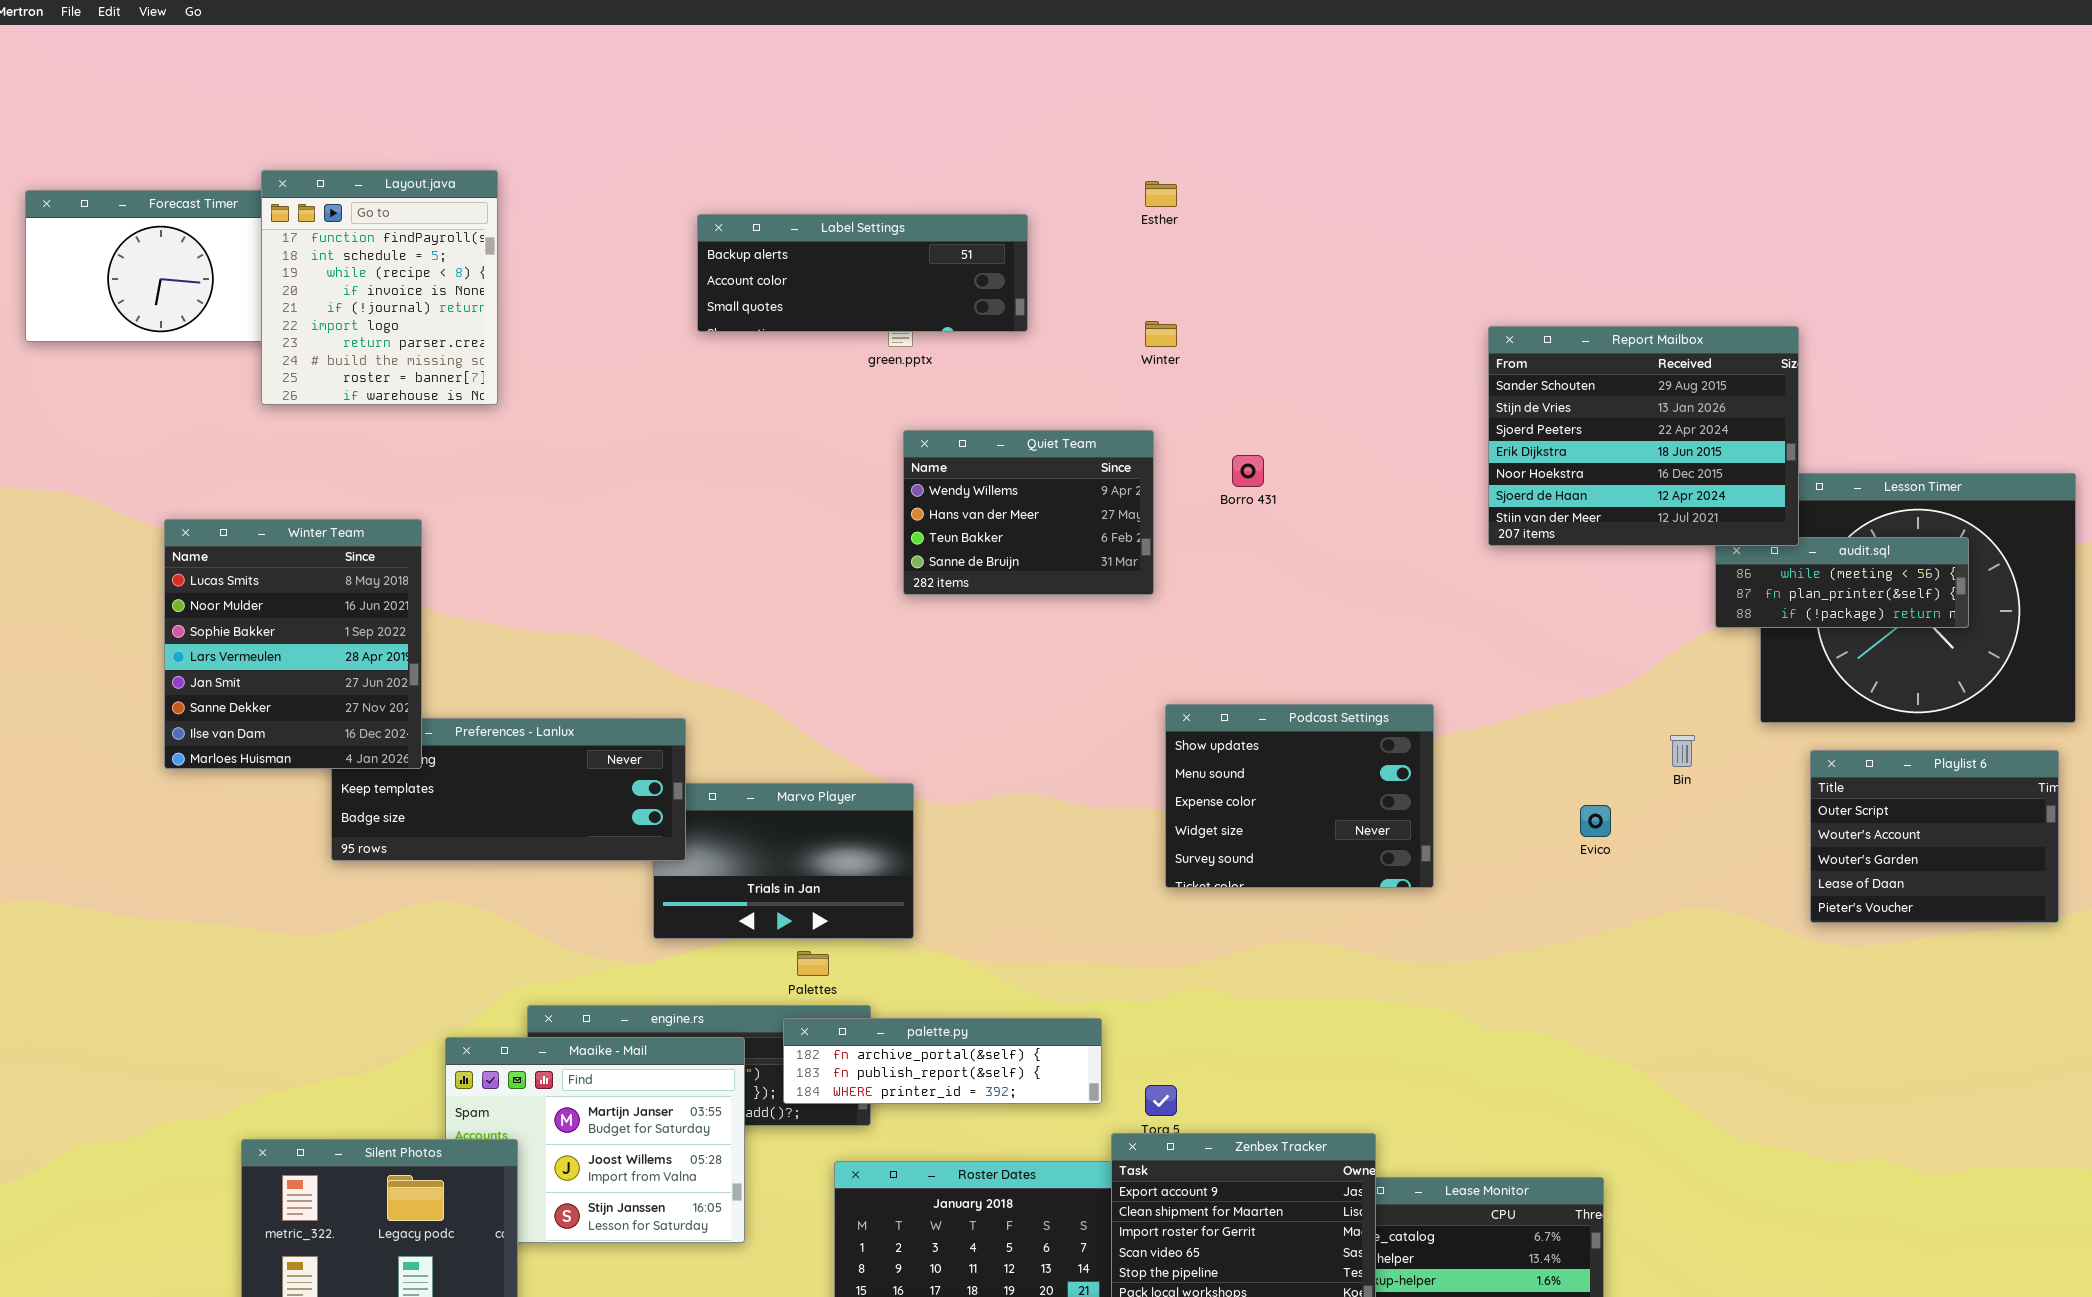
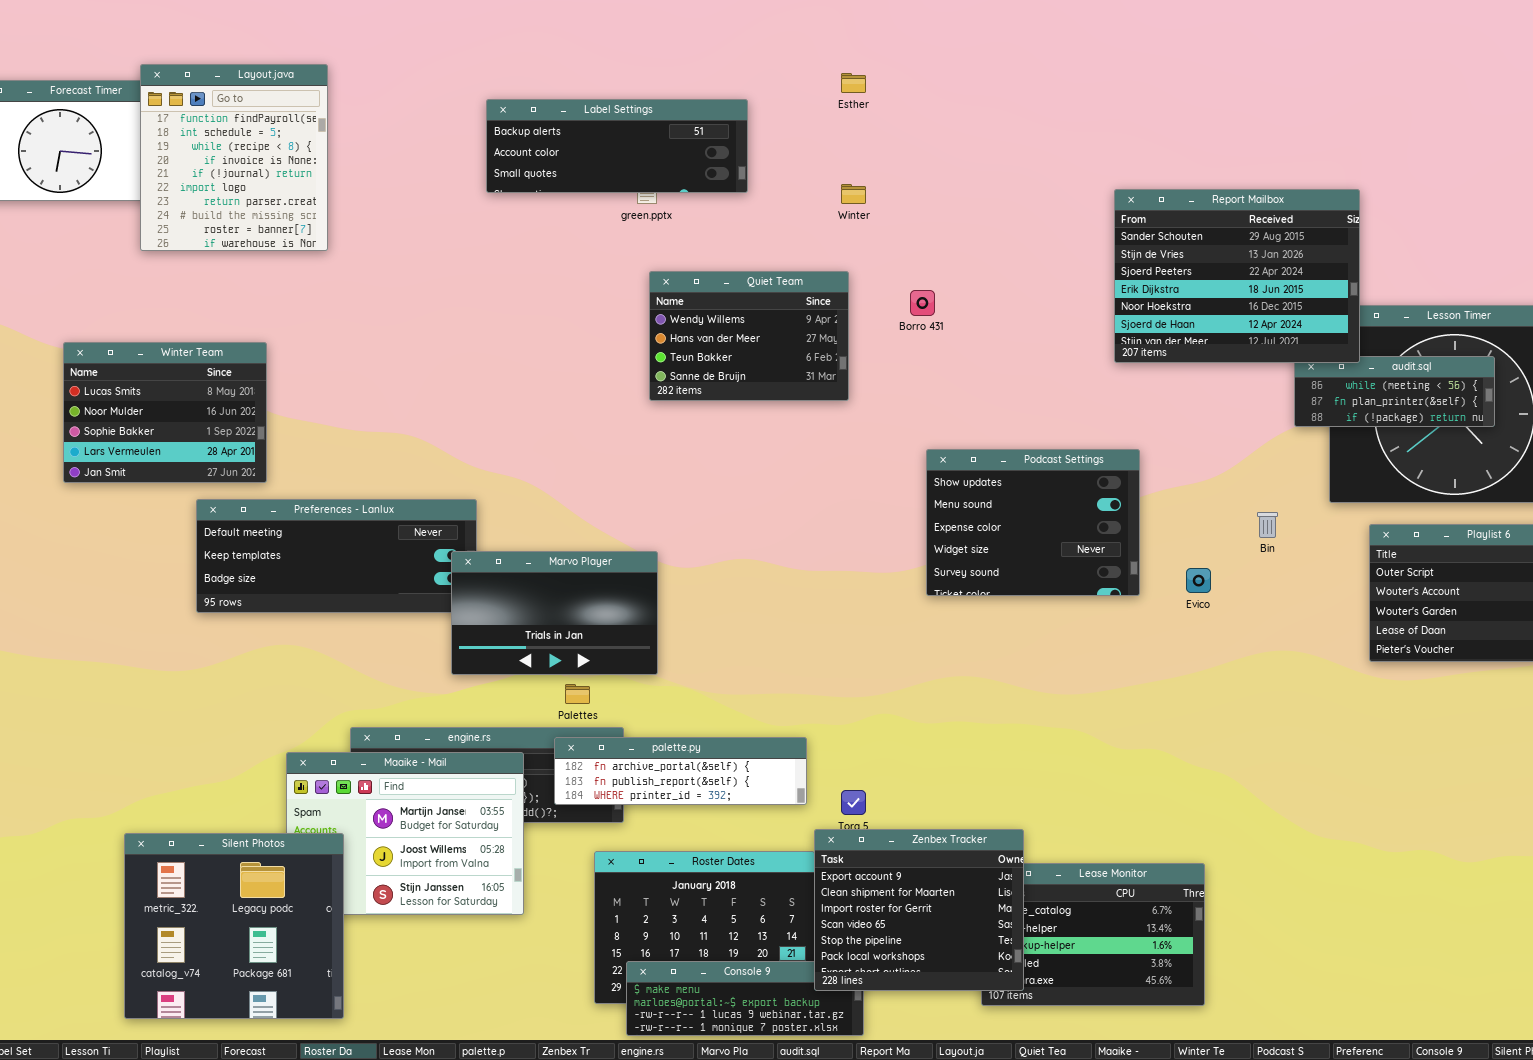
Winter Team: [164,519,422,769] -> [63,342,267,483], resized
Podcast Settings: [1165,704,1434,888] -> [926,449,1140,596], moved
Marvo Player: [653,783,914,939] -> [451,551,658,675], raised

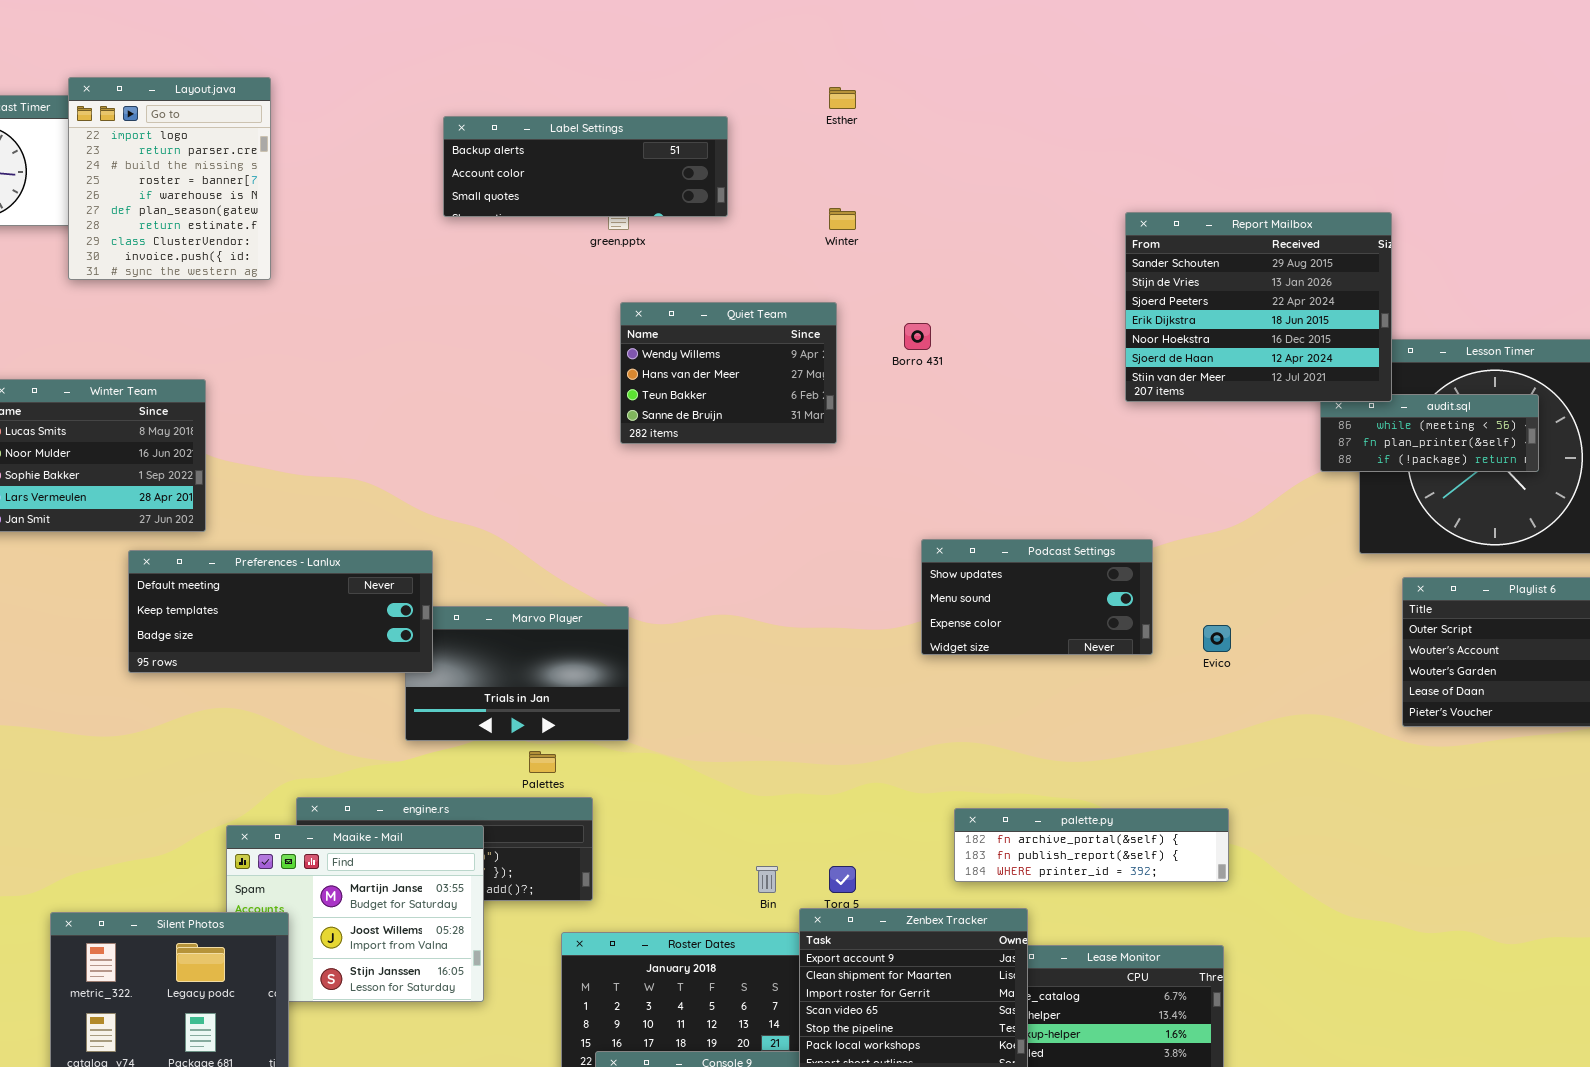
Layout.java: [140,64,328,251] -> [68,77,271,280], scrolled down 5 rows
Podcast Settings: [926,449,1140,596] -> [921,539,1153,655], resized
Preferences - Lanlux: [196,499,477,613] -> [128,550,433,673], raised
Bin: [1257,512,1278,538] -> [756,866,778,893], moved
palette.py: [554,737,807,805] -> [954,808,1229,882], moved

